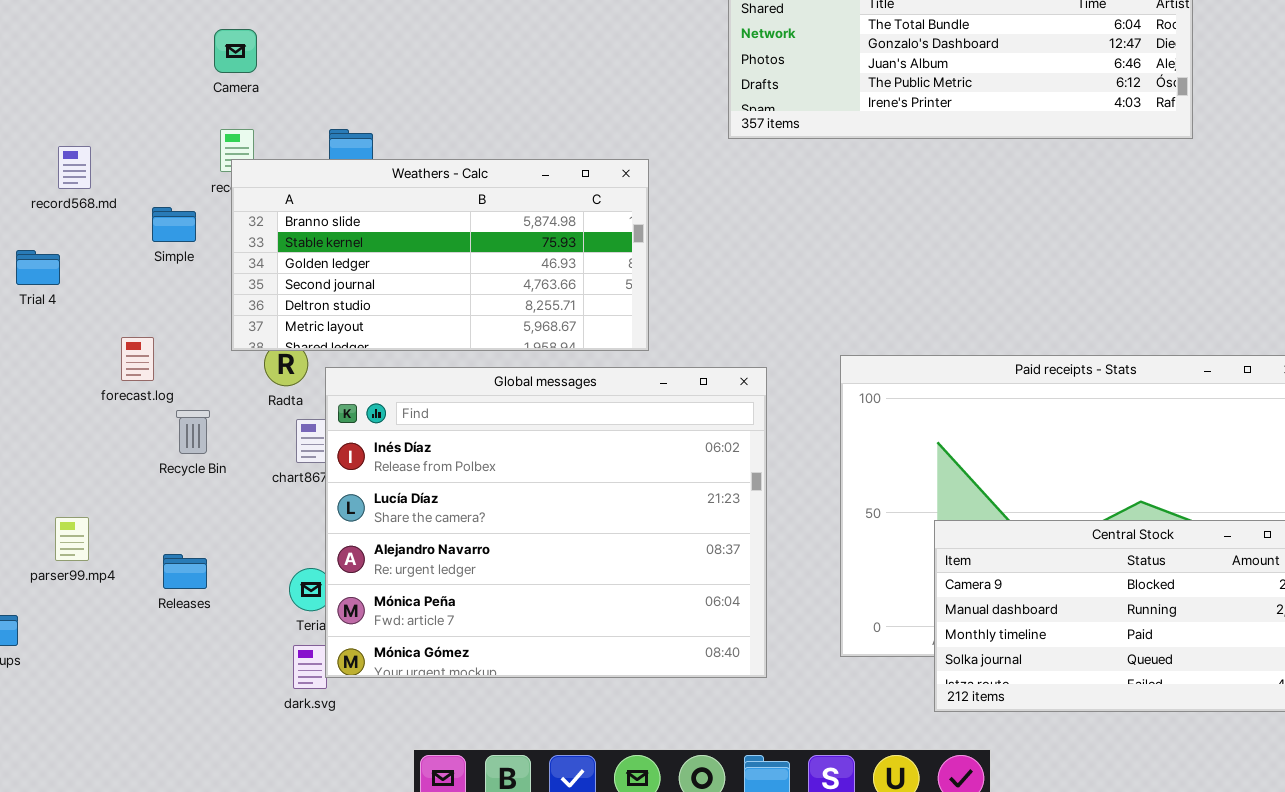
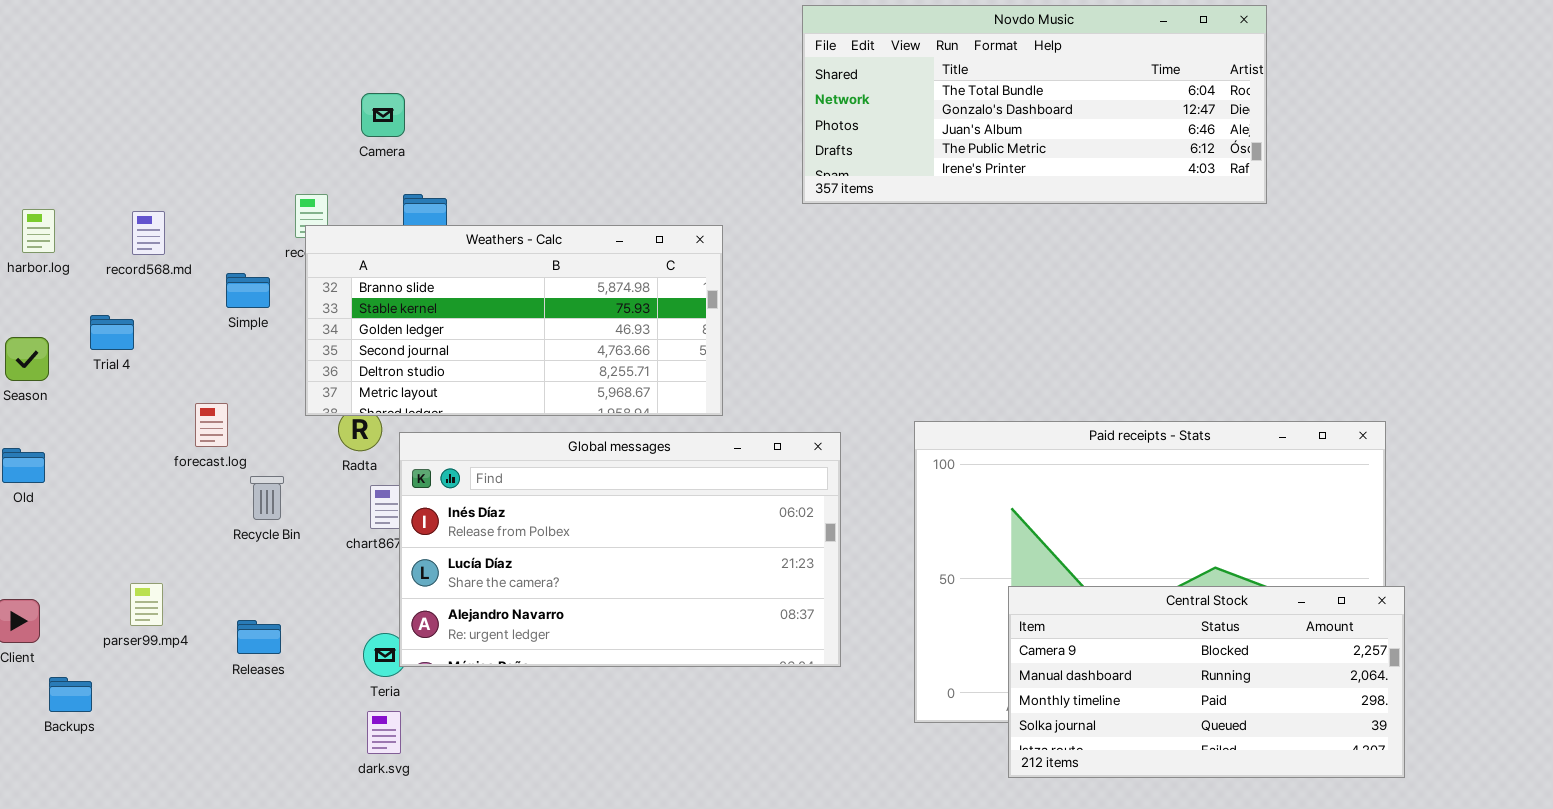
Camera: [214,29,257,73] -> [361,93,405,137], moved
Global messages: [325,367,767,678] -> [399,432,841,667], resized

